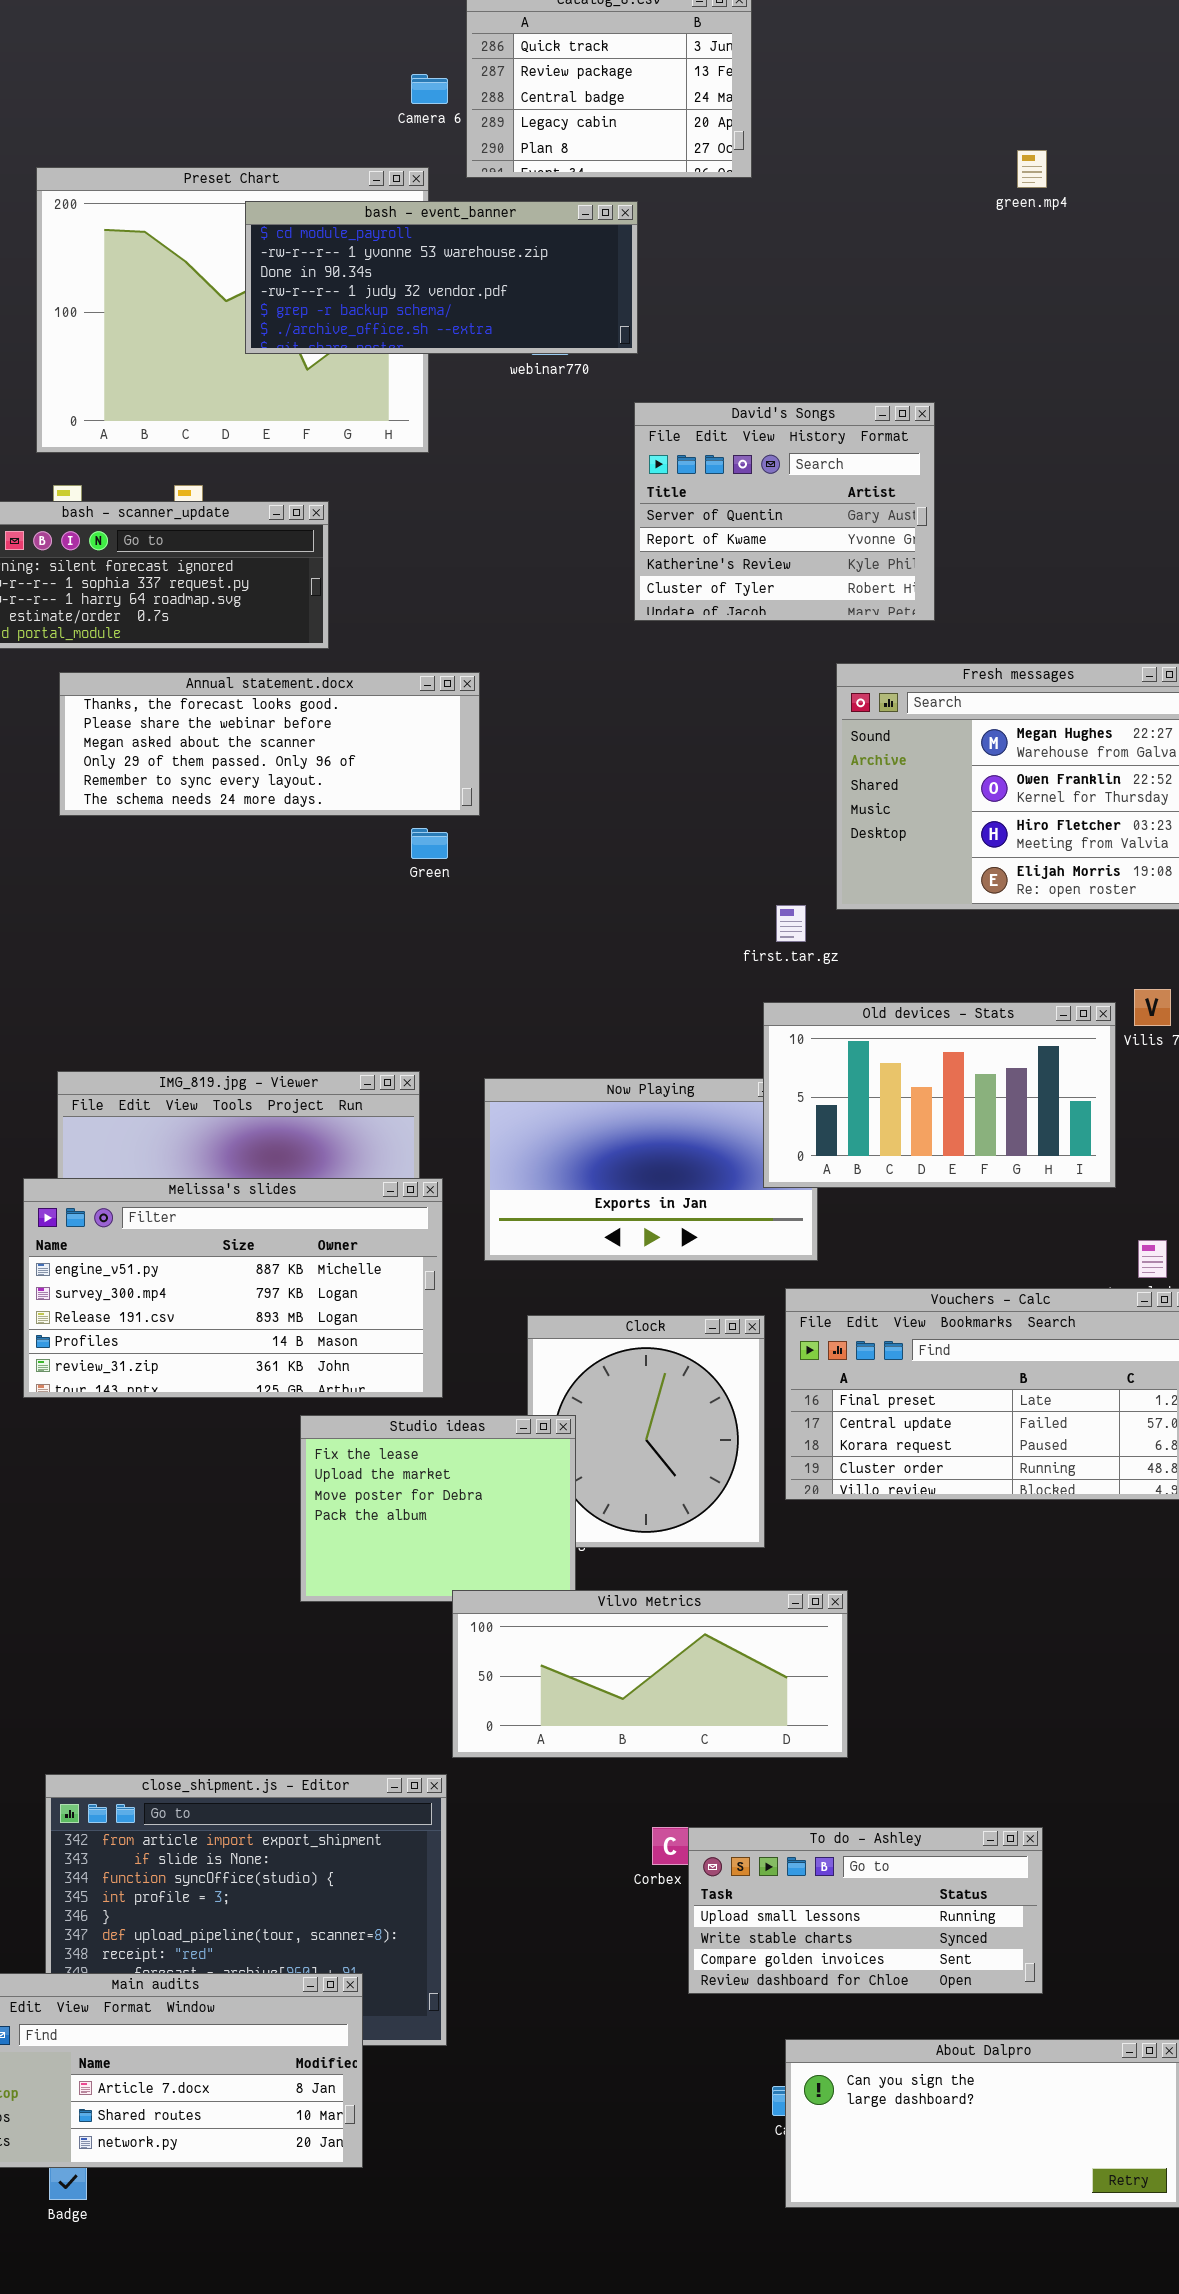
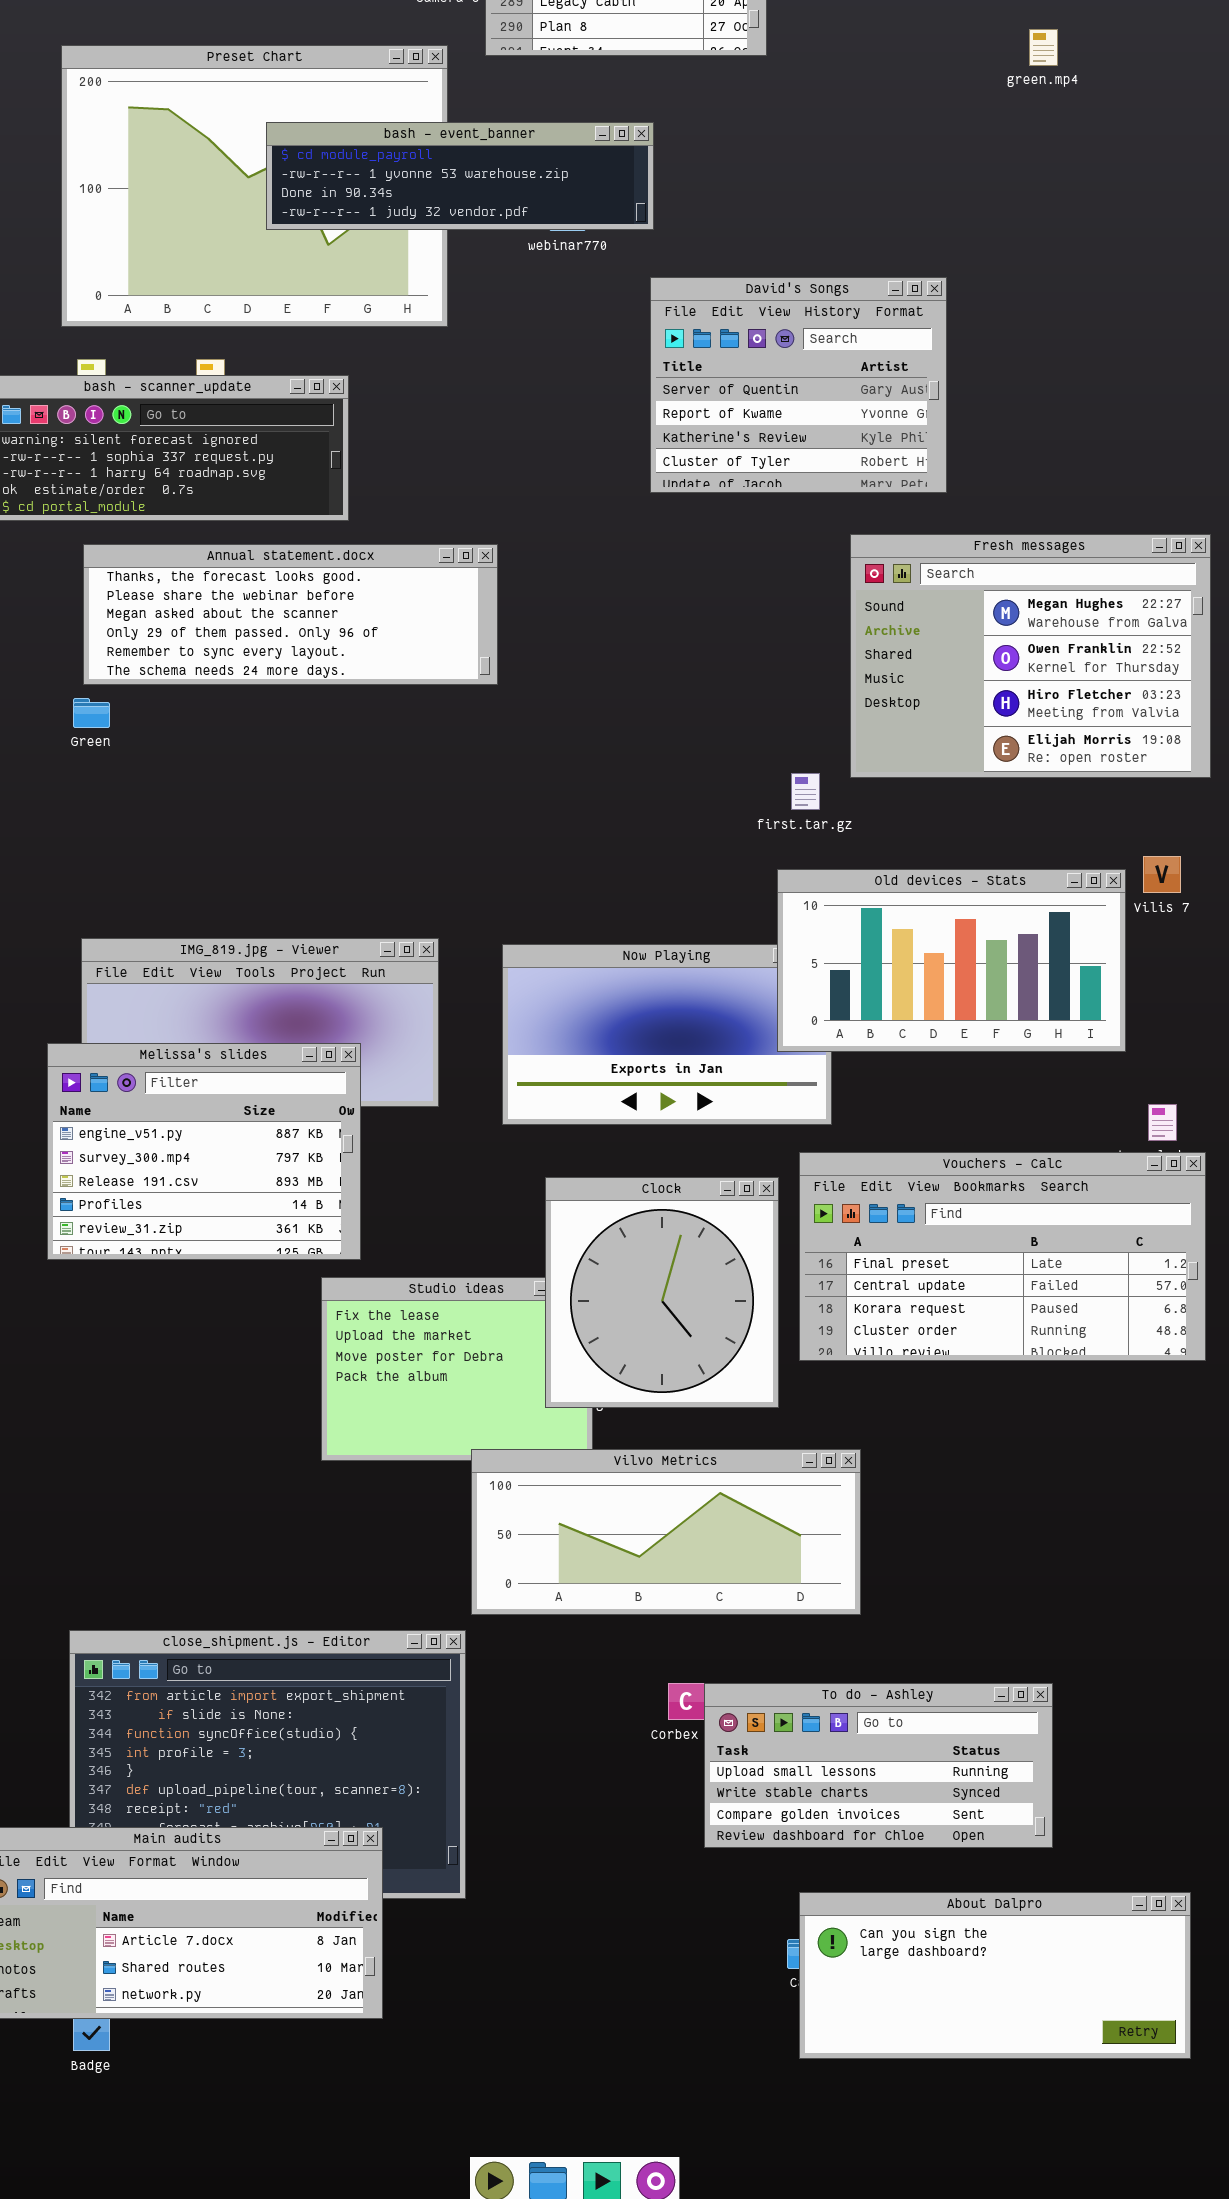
bash - event_banner: [245,201,638,354] -> [266,122,654,230], resized
Green: [411,828,448,859] -> [73,698,110,728], moved
Melissa's slides: [23,1178,443,1398] -> [47,1043,361,1260], resized
Clock: [527,1315,765,1548] -> [545,1177,779,1408], raised

